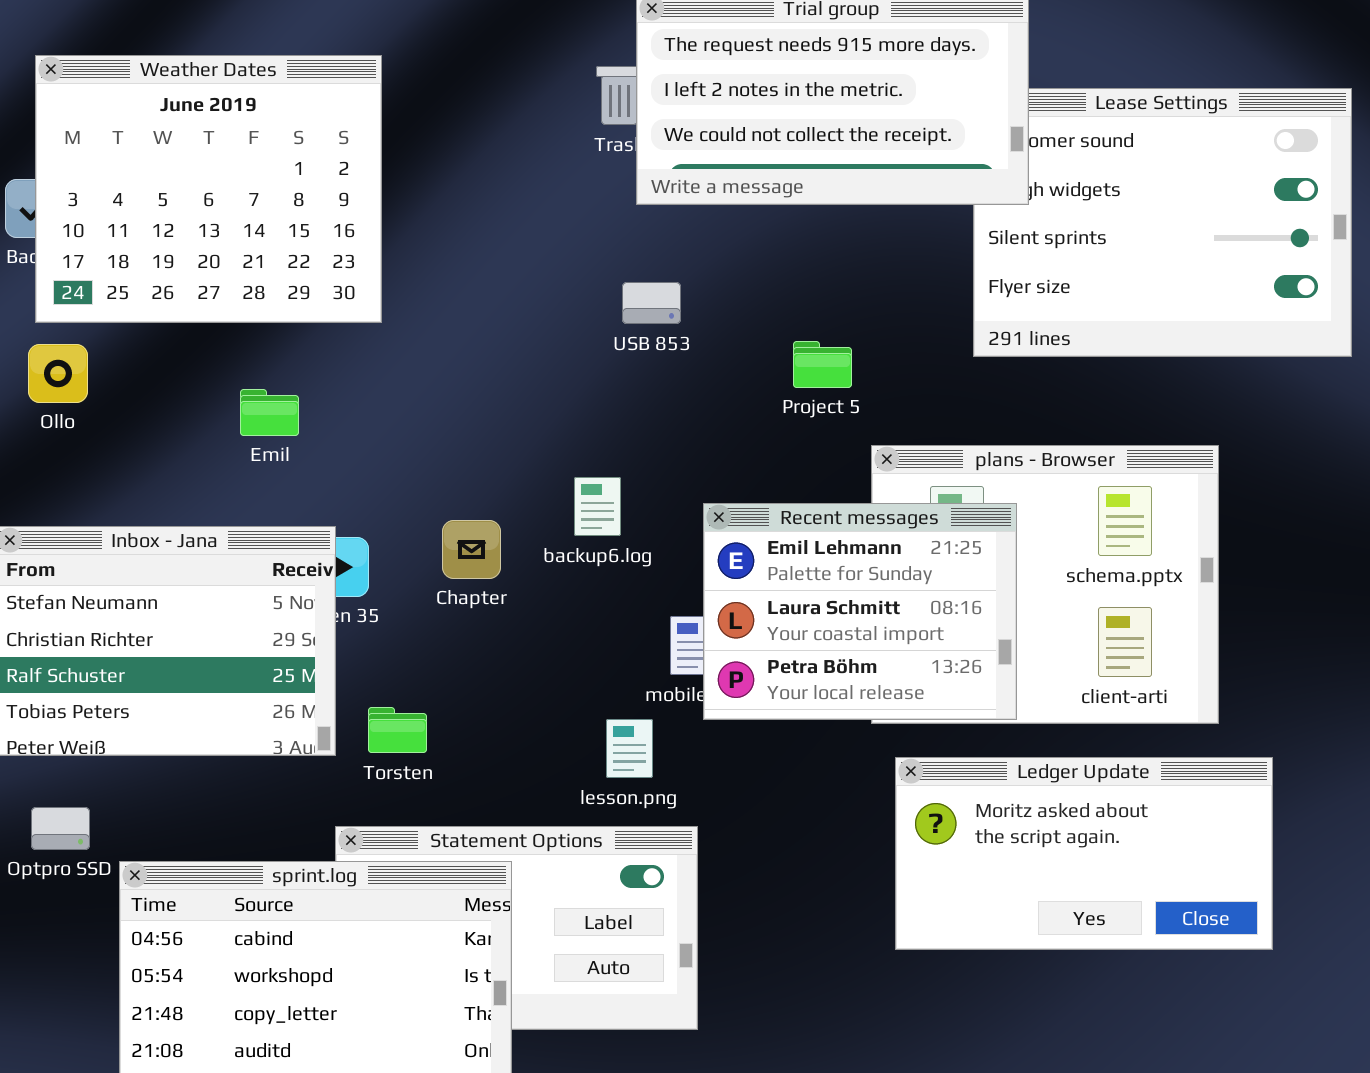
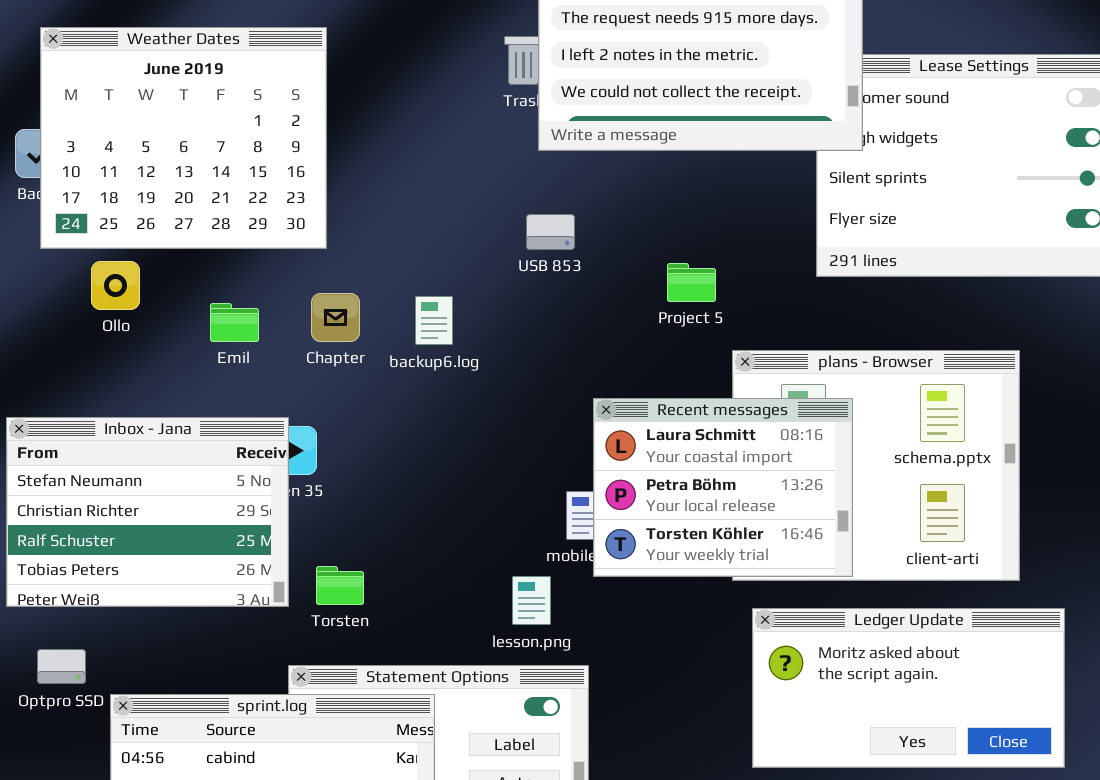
Ollo: [28,344,88,403] -> [91,261,140,310], moved
backup6.log: [574,477,621,536] -> [415,296,453,345], moved
Recent messages: [703,503,1017,720] -> [593,398,853,577], scrolled down 1 row
Chapter: [442,520,501,579] -> [311,293,360,342], moved

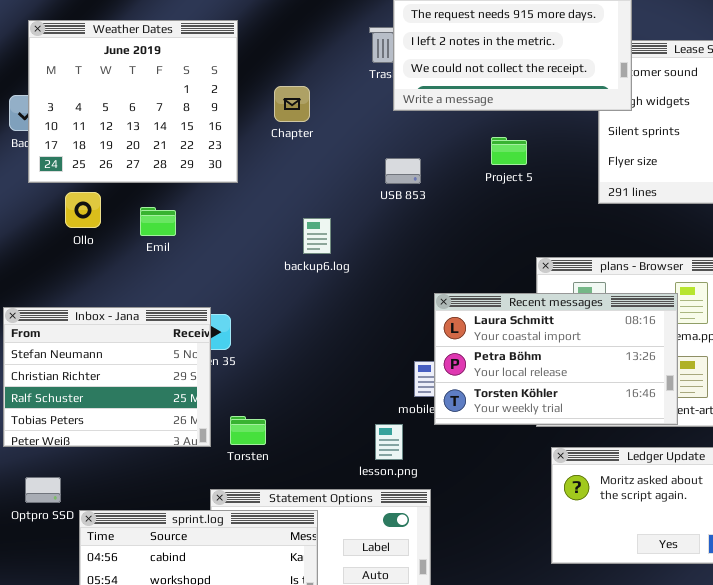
Project 5: [667,263,716,302] -> [491,137,527,165], moved
Chapter: [311,293,360,342] -> [274,86,310,122], moved
Emil: [210,303,259,342] -> [140,207,176,236], moved
Recent messages: [593,398,853,577] -> [434,293,678,425], resized

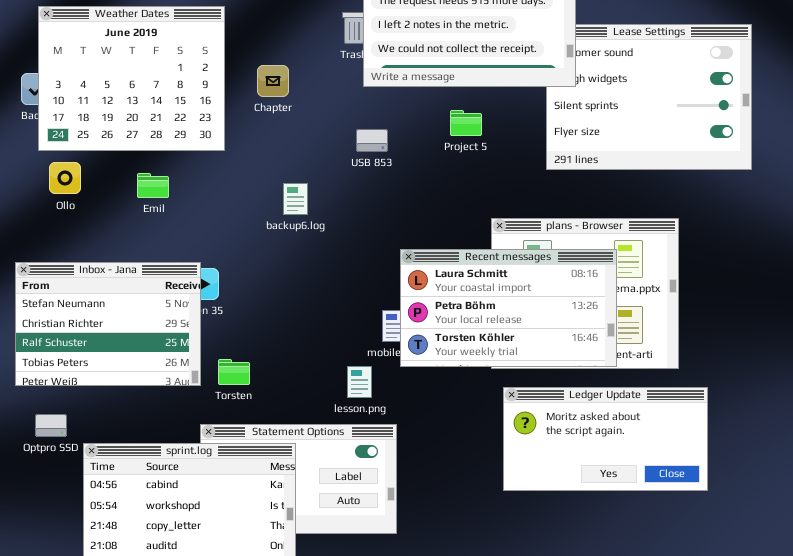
Ollo: [65,192,101,228] -> [49,162,81,194], moved

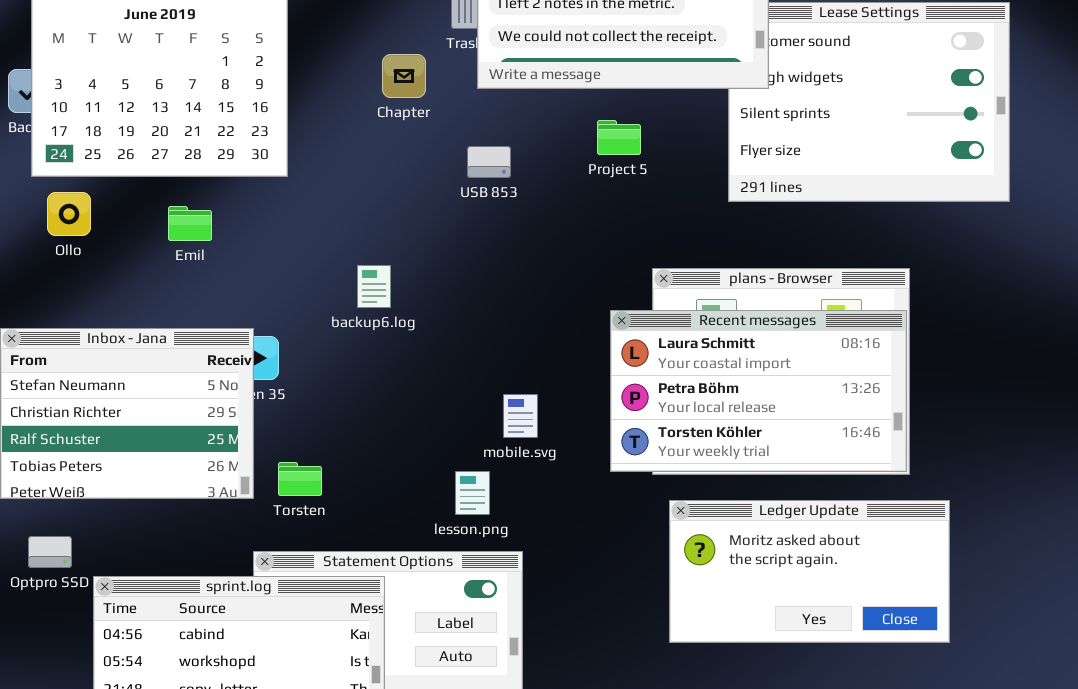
Chapter: [257,65,289,97] -> [382,54,426,98], moved
backup6.log: [283,183,308,215] -> [357,265,391,308], moved
Recent messages: [400,249,617,367] -> [610,310,907,472], moved

